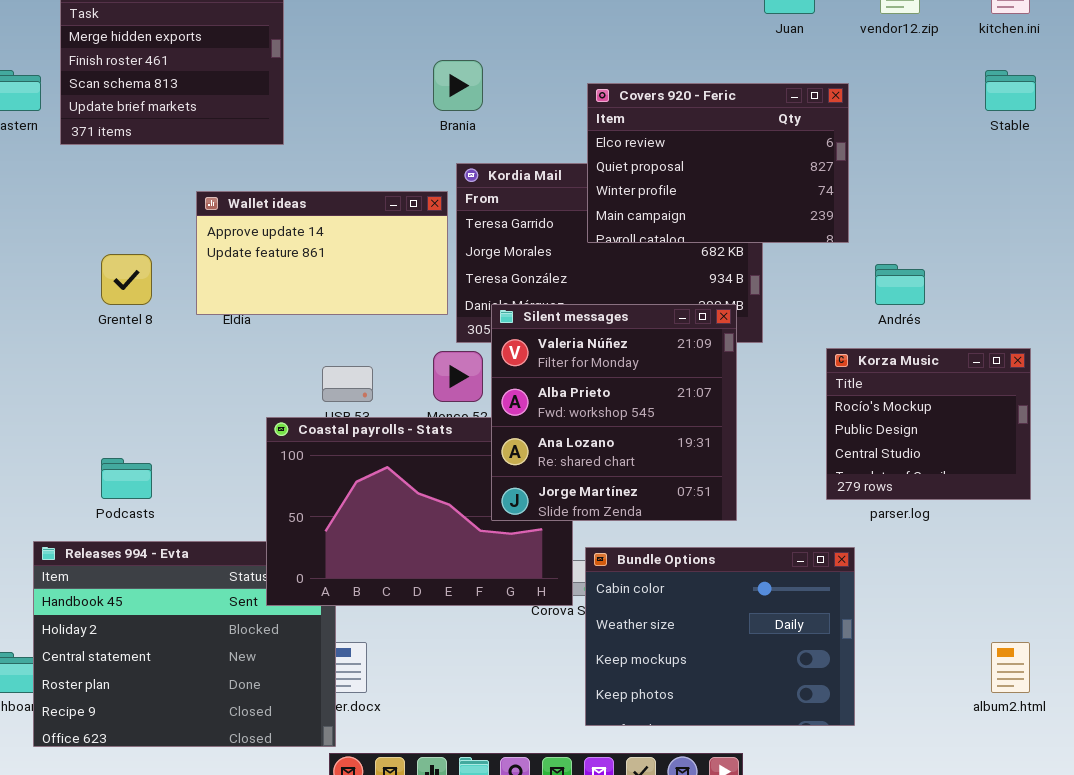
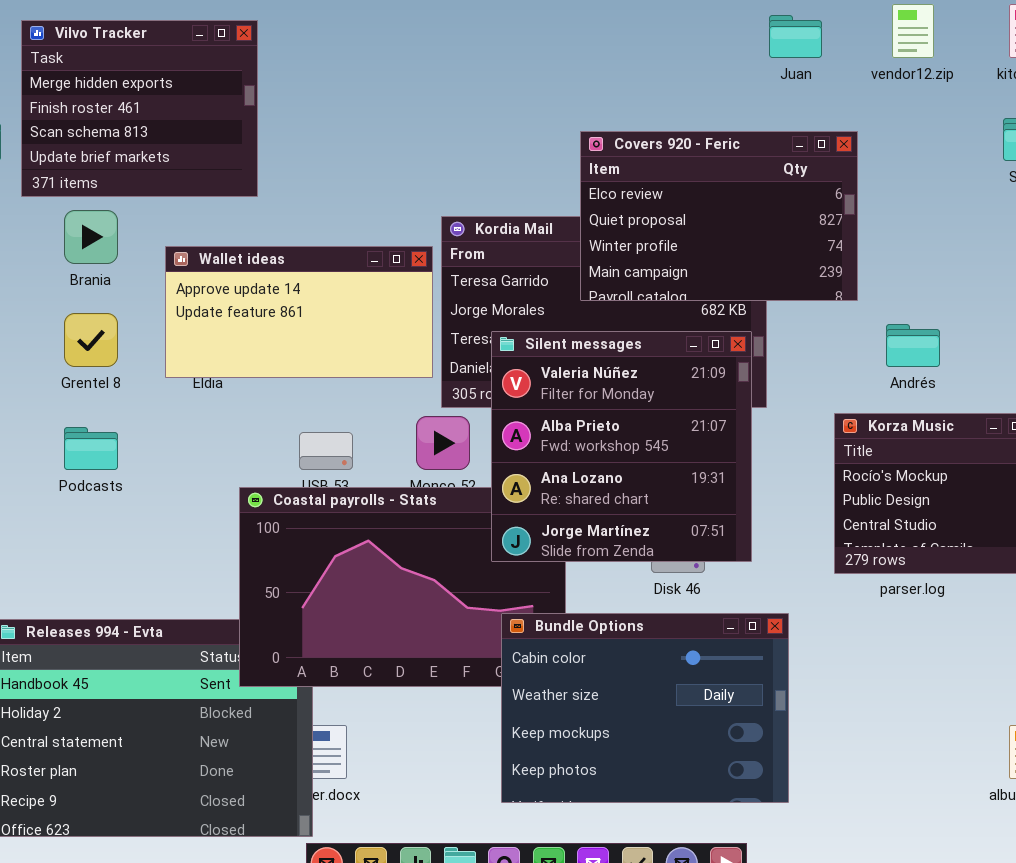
Brania: [433,60,483,111] -> [64,210,118,264], moved
Silent messages: [491,304,737,521] -> [491,331,752,562], moved
Podcasts: [101,458,152,499] -> [64,427,118,470], moved
Bundle Options: [585,547,855,726] -> [501,613,789,803], moved

